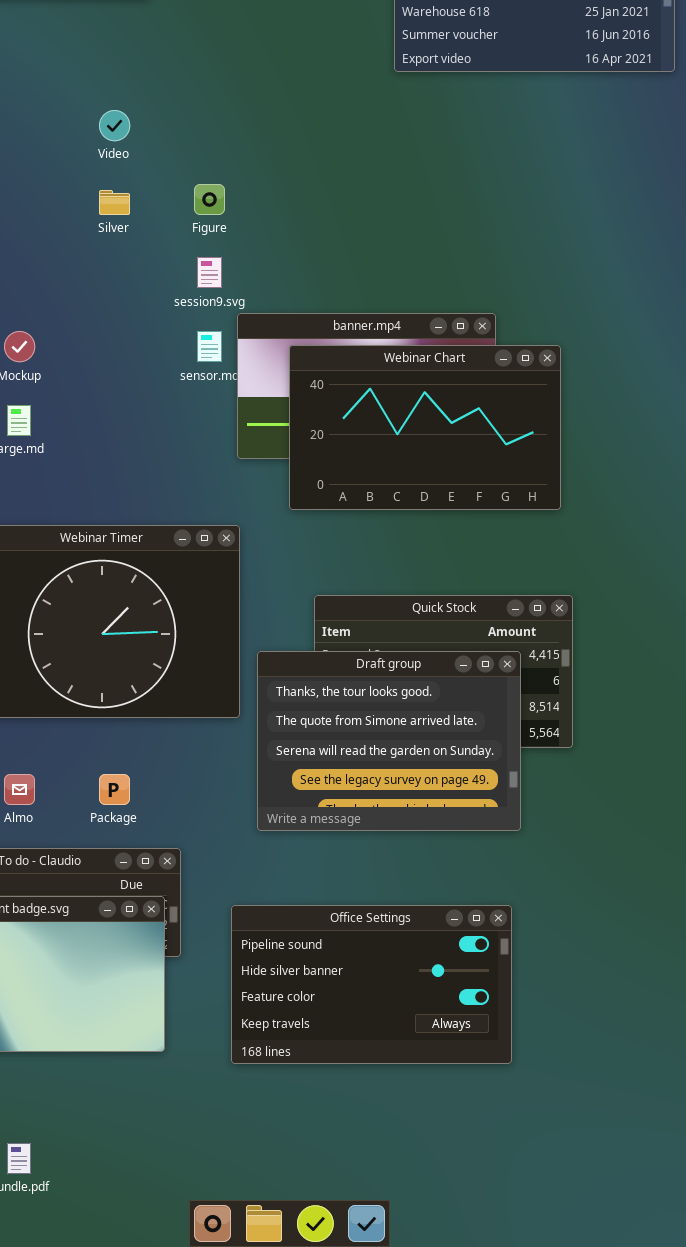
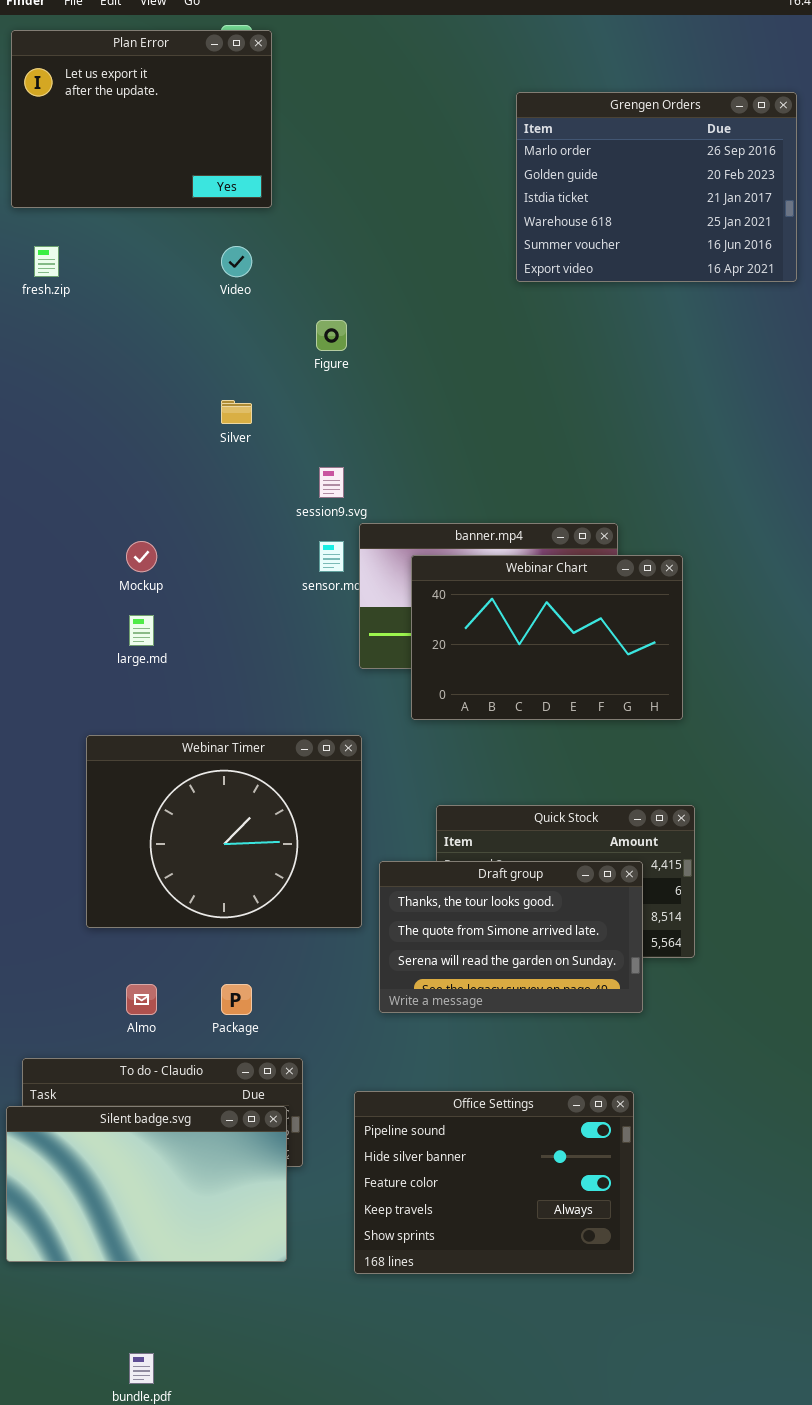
Video: [99,110,130,141] -> [221,246,252,277], moved
Figure: [194,184,225,215] -> [316,320,347,351], moved
Draft group: [257,651,521,831] -> [379,861,643,1013], resized
Office Settings: [231,905,512,1064] -> [354,1091,634,1274], resized

